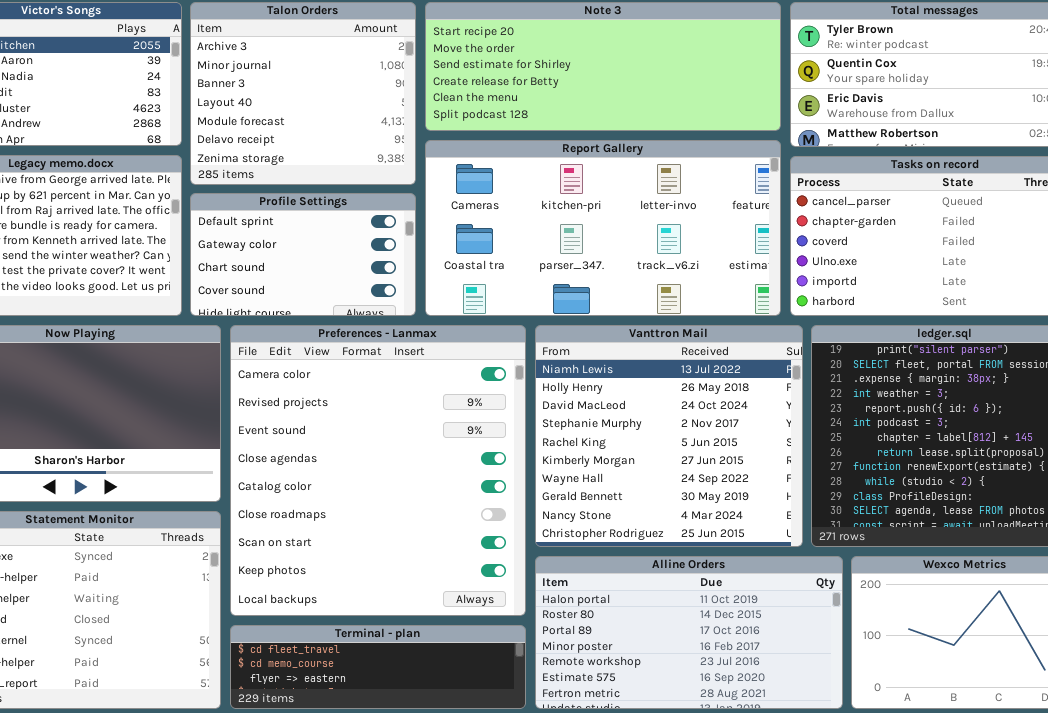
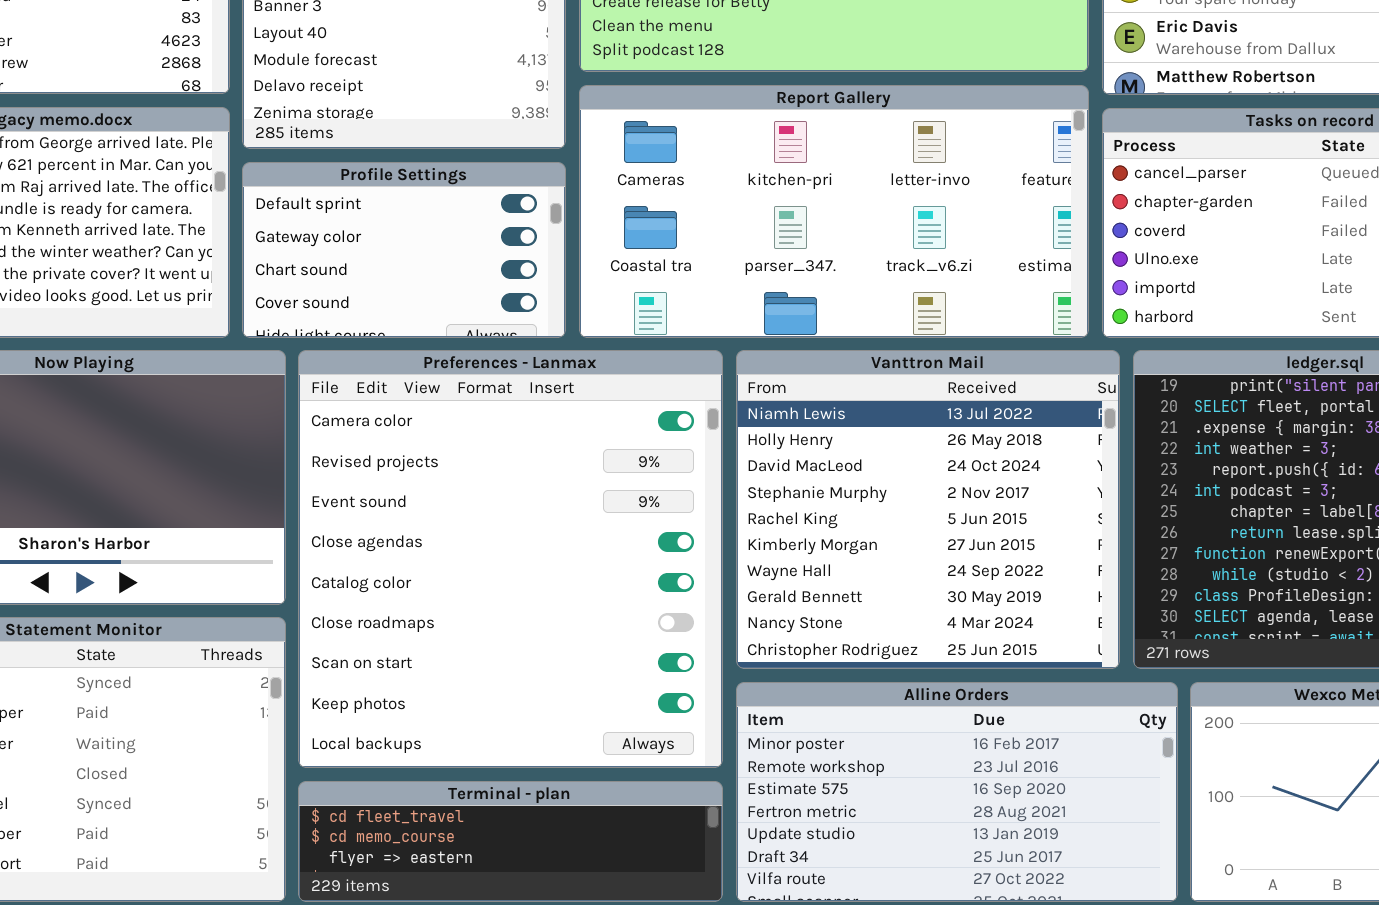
Alline Orders: [535,556,843,709] -> [736,682,1178,902], scrolled down 3 rows

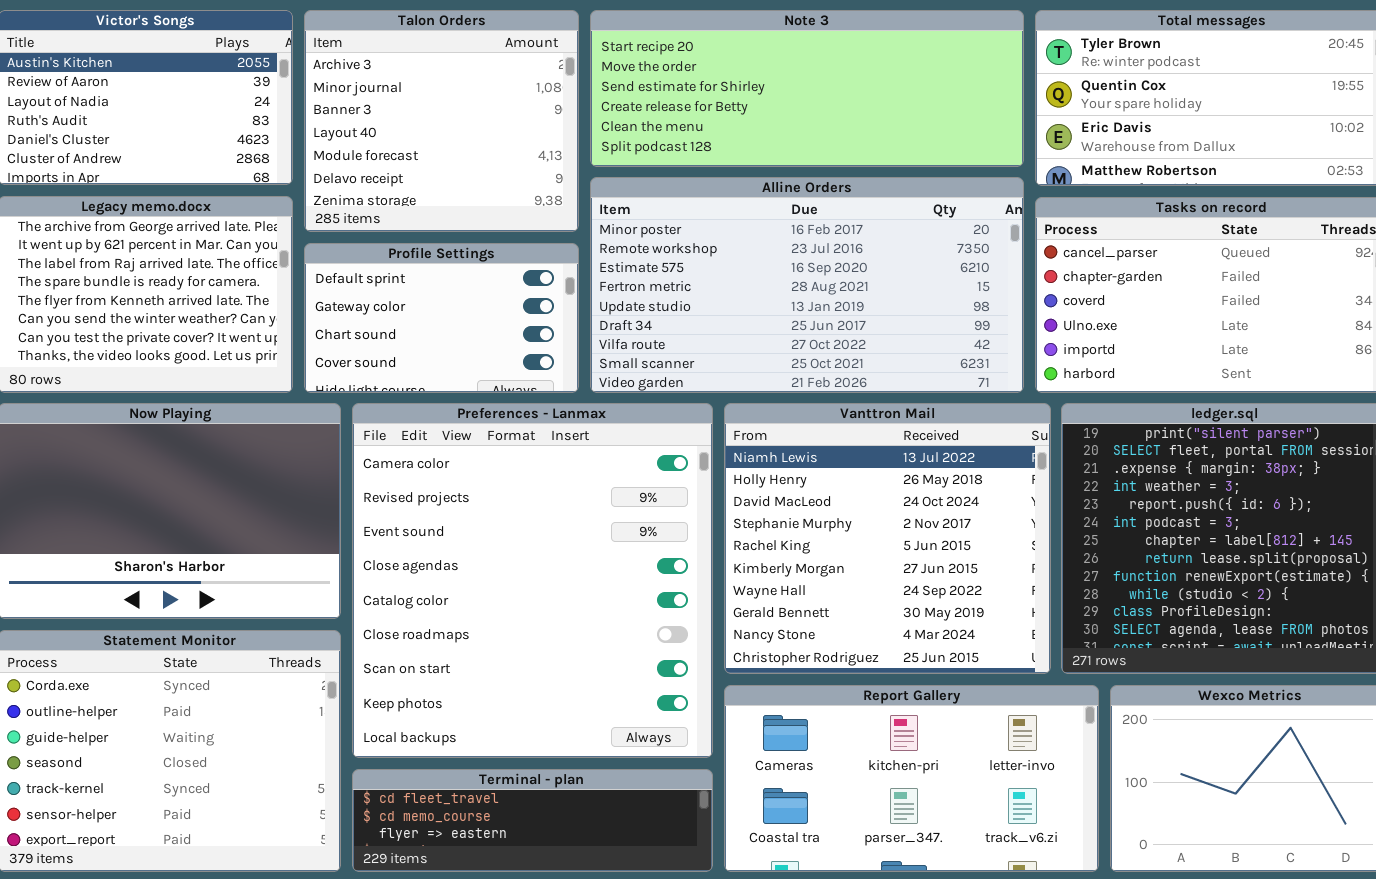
Report Gallery: [579,85,1089,338] -> [724,685,1099,872], moved, resized
Alline Orders: [736,682,1178,902] -> [590,177,1024,393], moved, resized

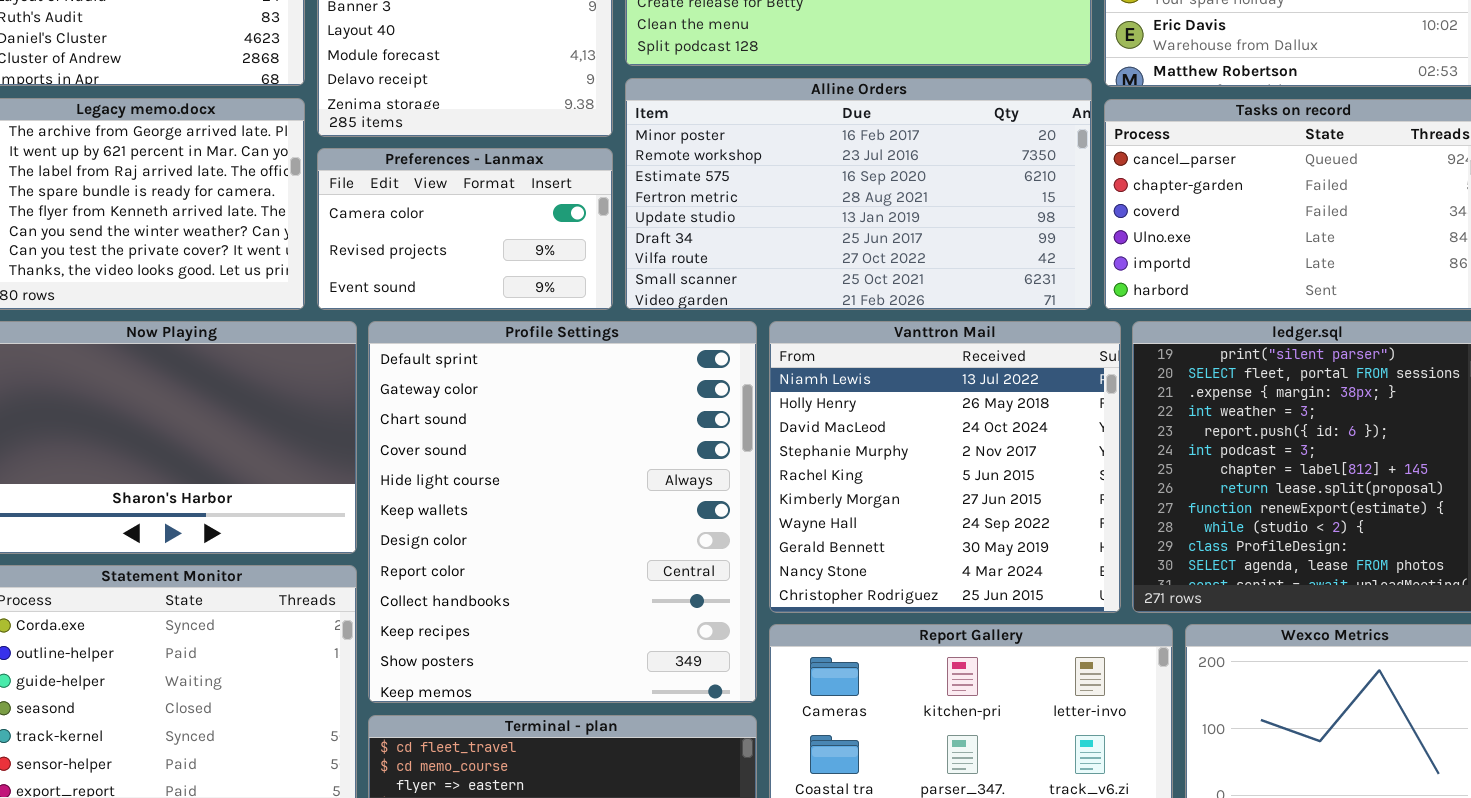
Profile Settings: [304,243,579,393] -> [368,321,757,703], moved, resized
Preferences - Lanmax: [352,403,713,758] -> [317,148,613,310], moved, resized

